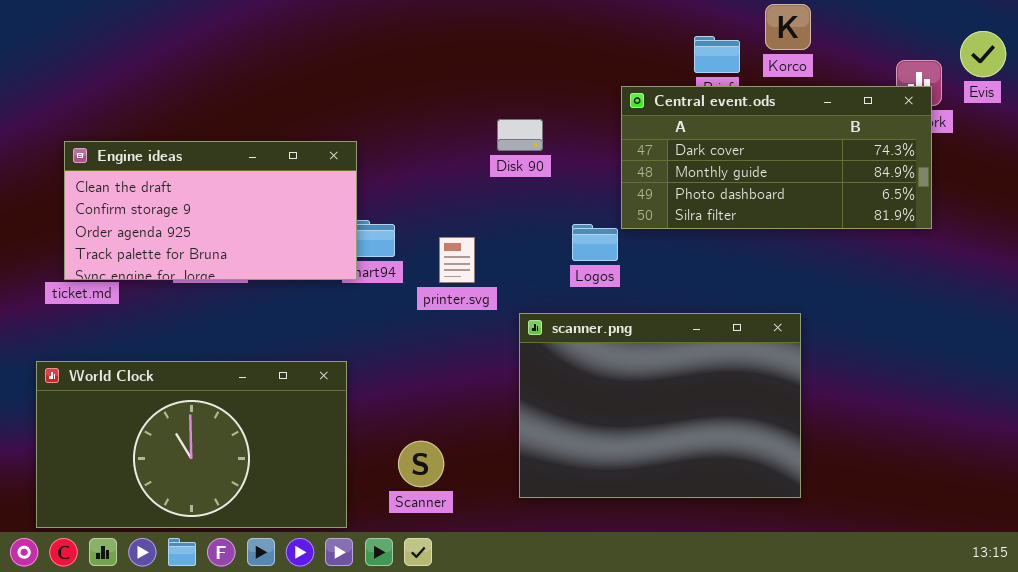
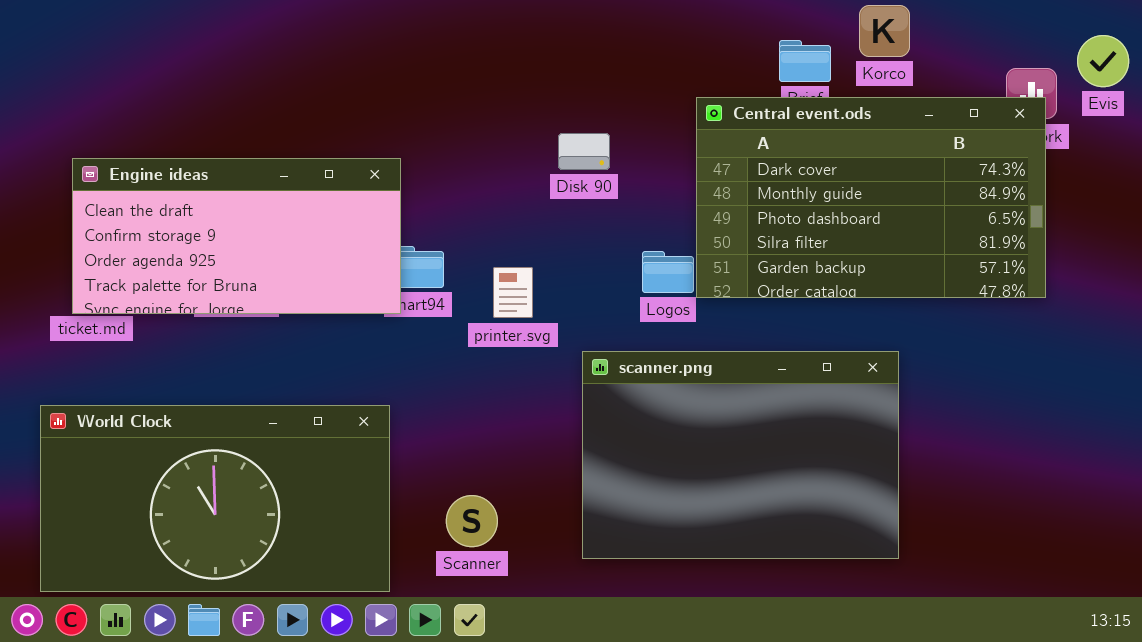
Central event.ods: [621,86,932,229] -> [696,97,1046,298], resized

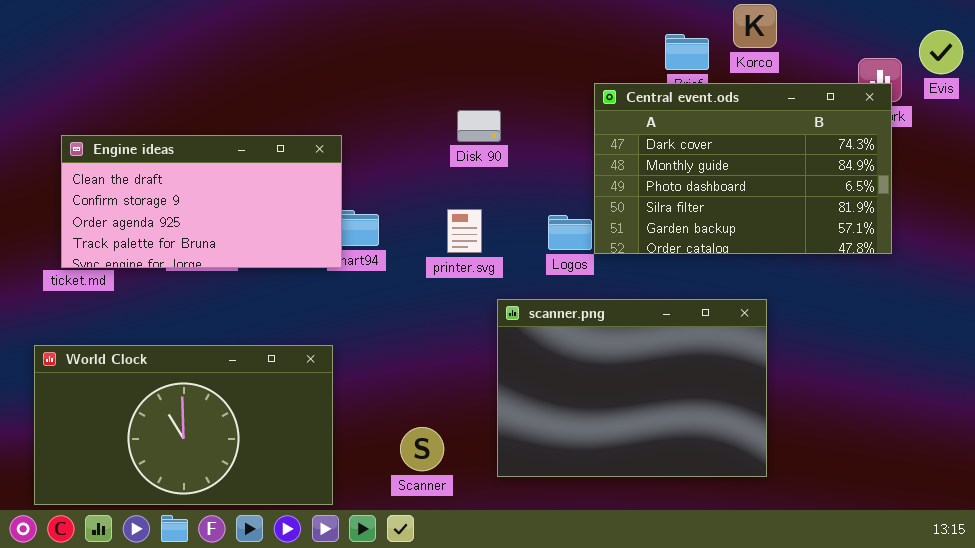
Disk 90: [558,133,610,170] -> [457,110,501,142], moved
printer.svg: [493,267,533,318] -> [447,209,482,253], moved
Scanner: [446,495,498,547] -> [400,427,444,471], moved

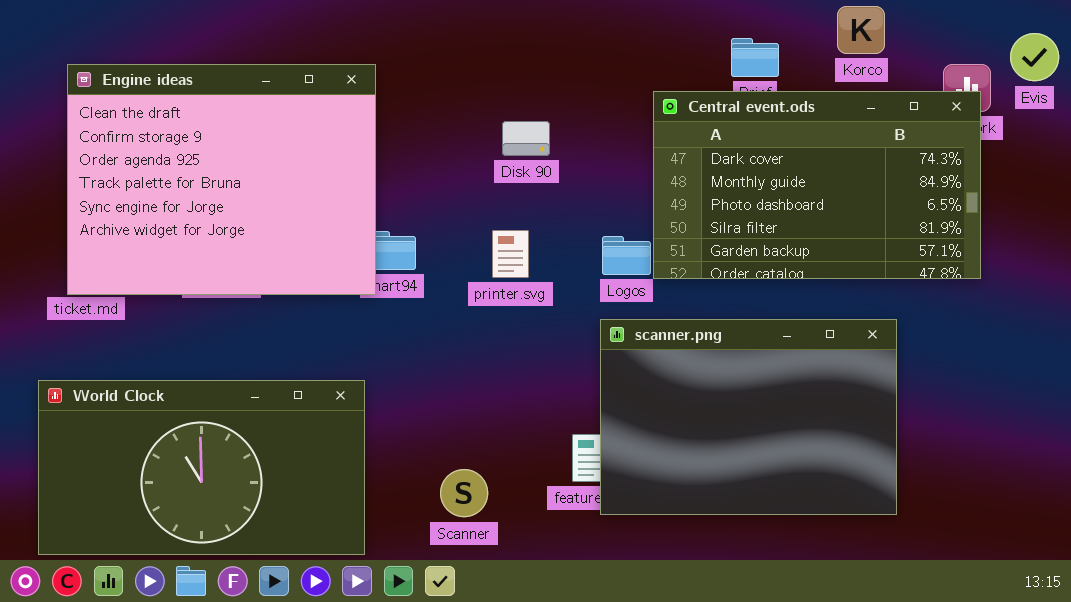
Korco: [733,4,777,48] -> [837,6,885,54], moved
Engine ideas: [61,135,342,268] -> [67,64,376,295], resized
scanner.png: [497,299,767,477] -> [600,319,897,515], moved

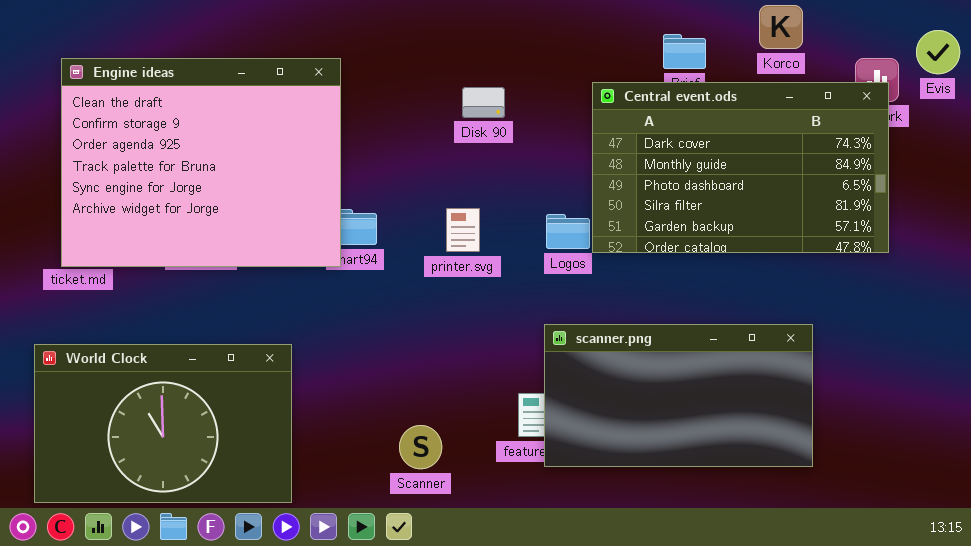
Disk 90: [502,121,550,156] -> [462,87,505,118], moved
scanner.png: [600,319,897,515] -> [544,324,813,467], resized
World Clock: [38,380,365,555] -> [34,344,292,503], resized

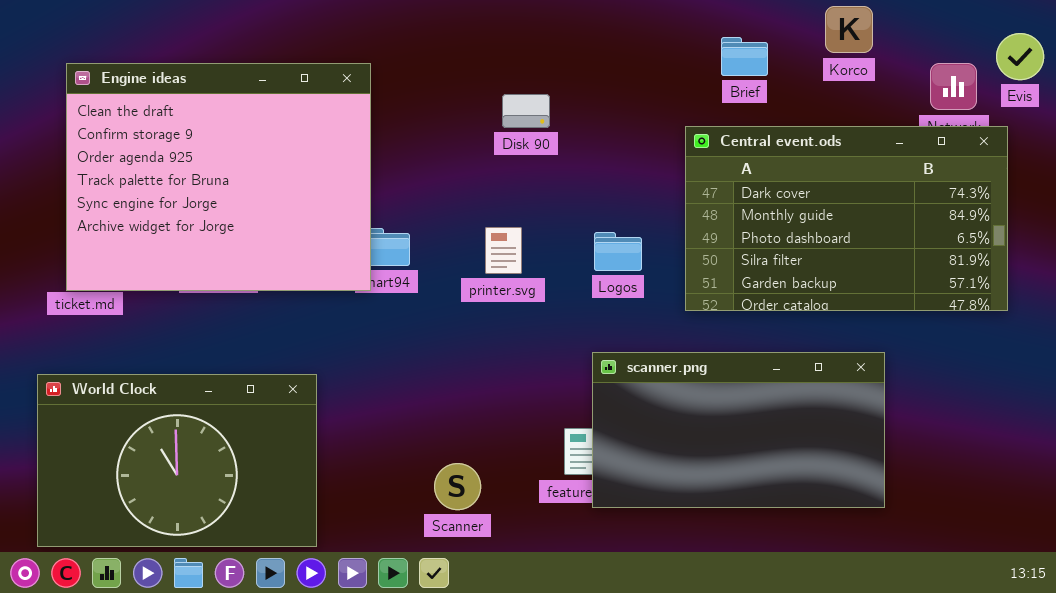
Central event.ods: [592,82,889,253] -> [685,126,1008,311], moved

